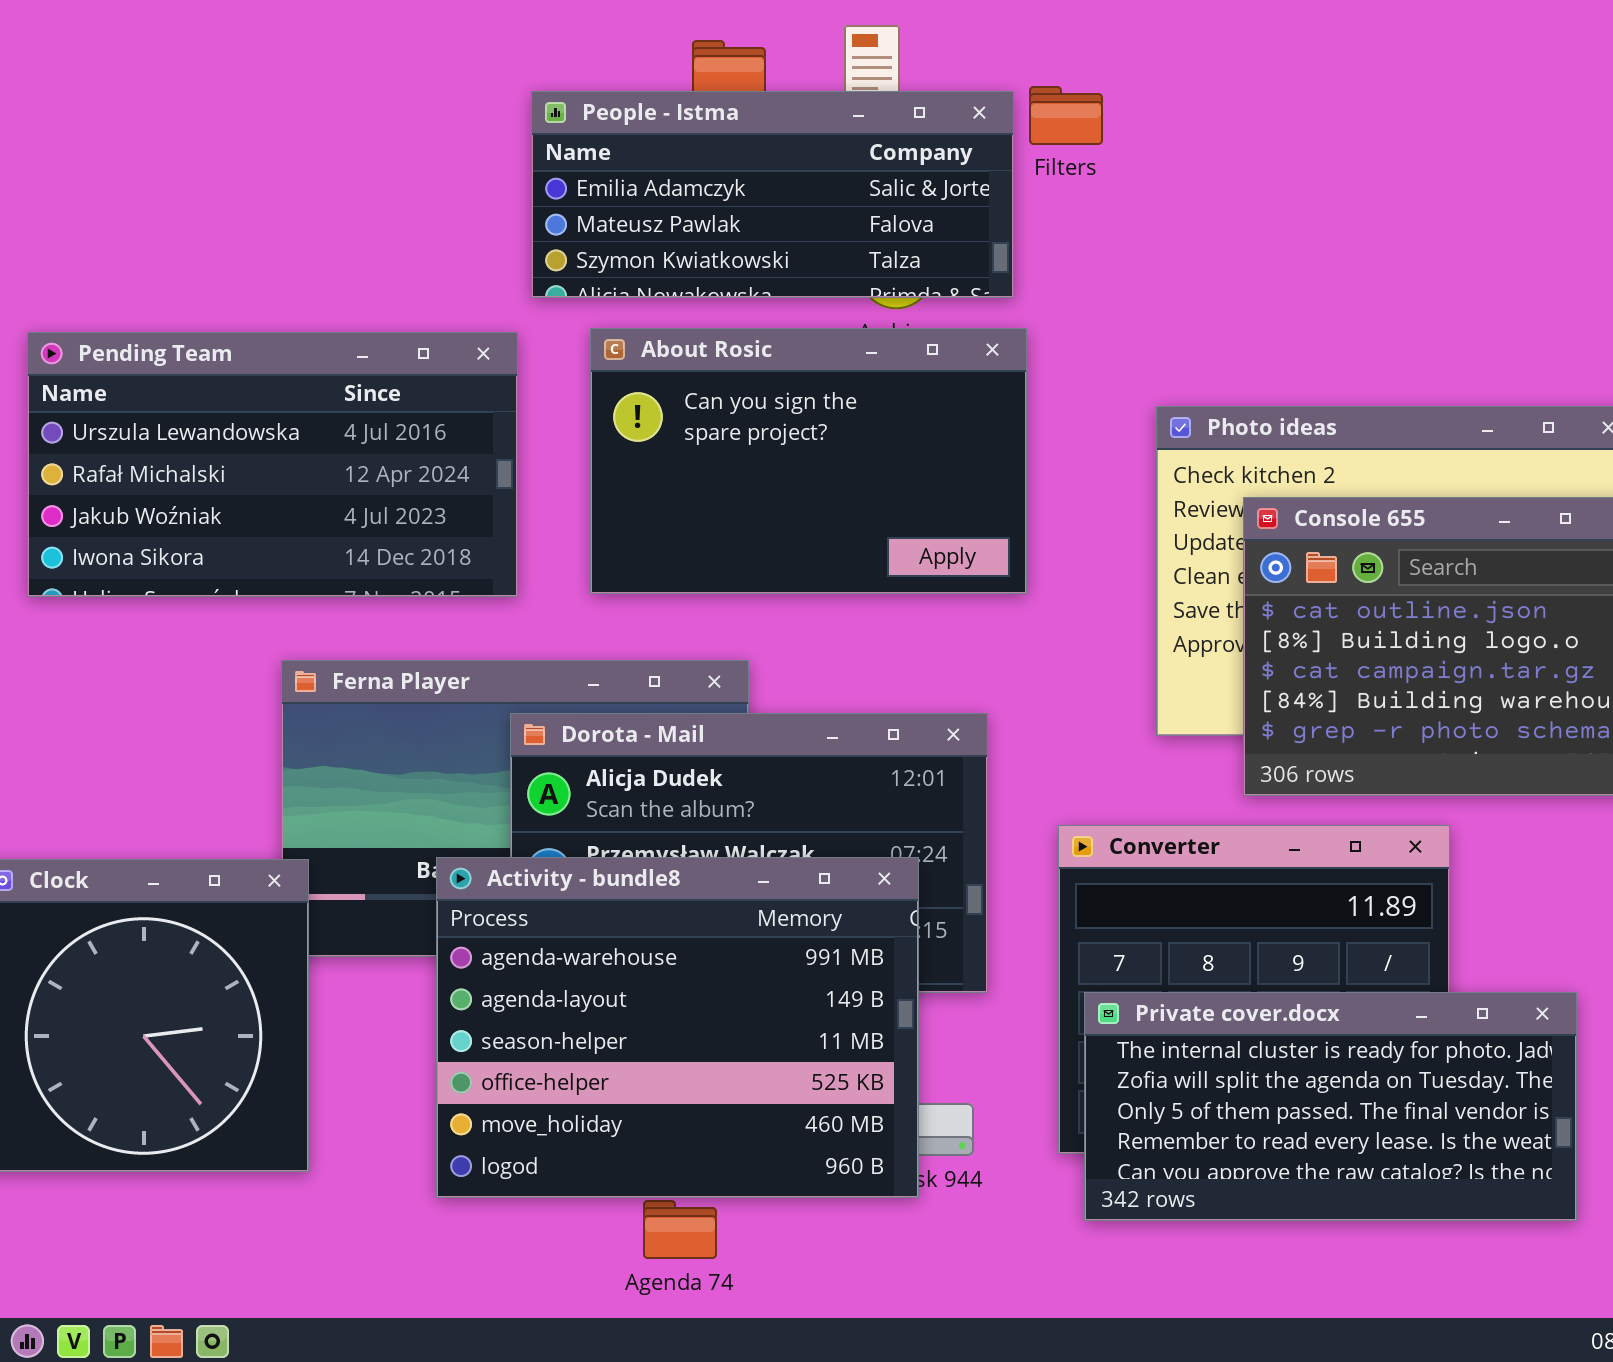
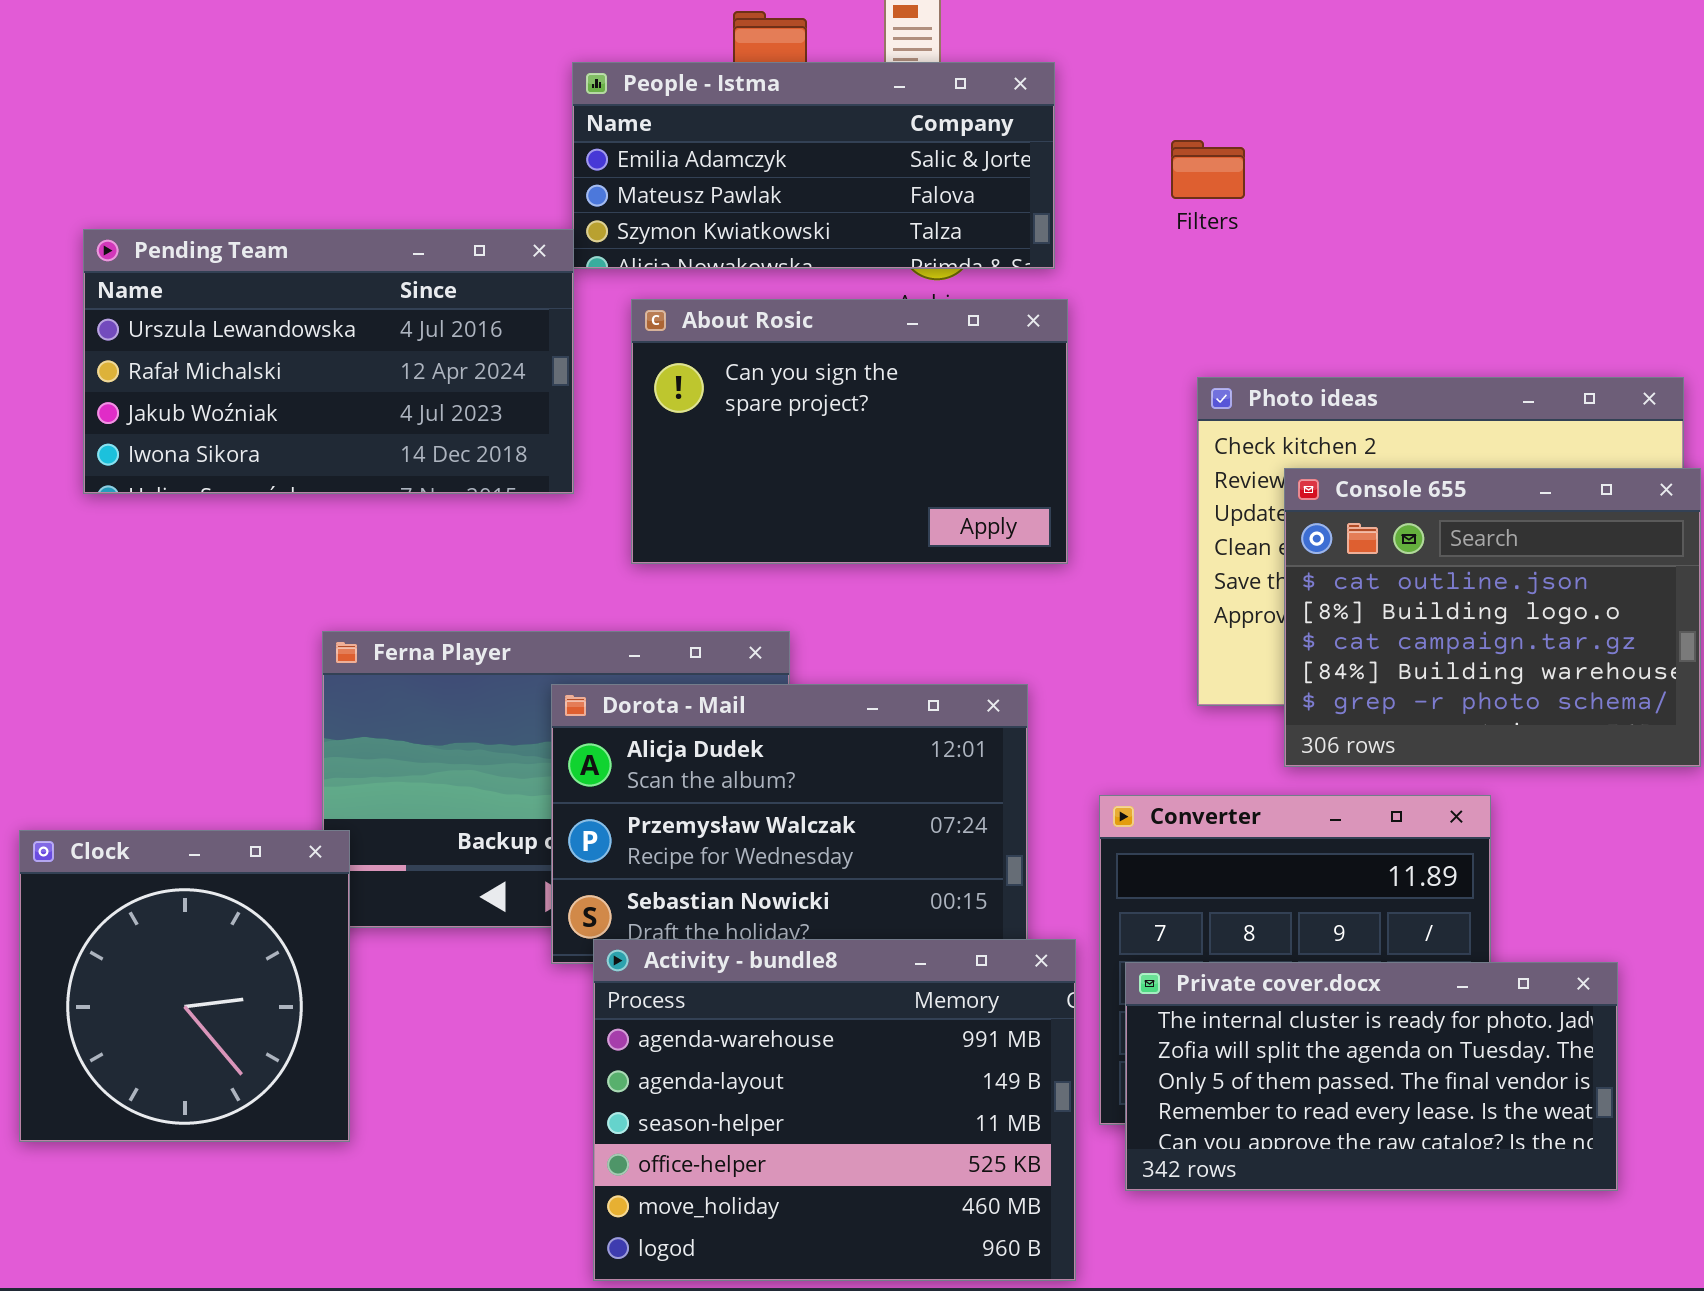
Filters: [1029,86,1103,145] -> [1171,140,1245,199], moved
Pending Team: [27,332,518,597] -> [83,229,574,494], moved
Activity - bundle8: [436,857,919,1198] -> [593,939,1076,1281], moved

